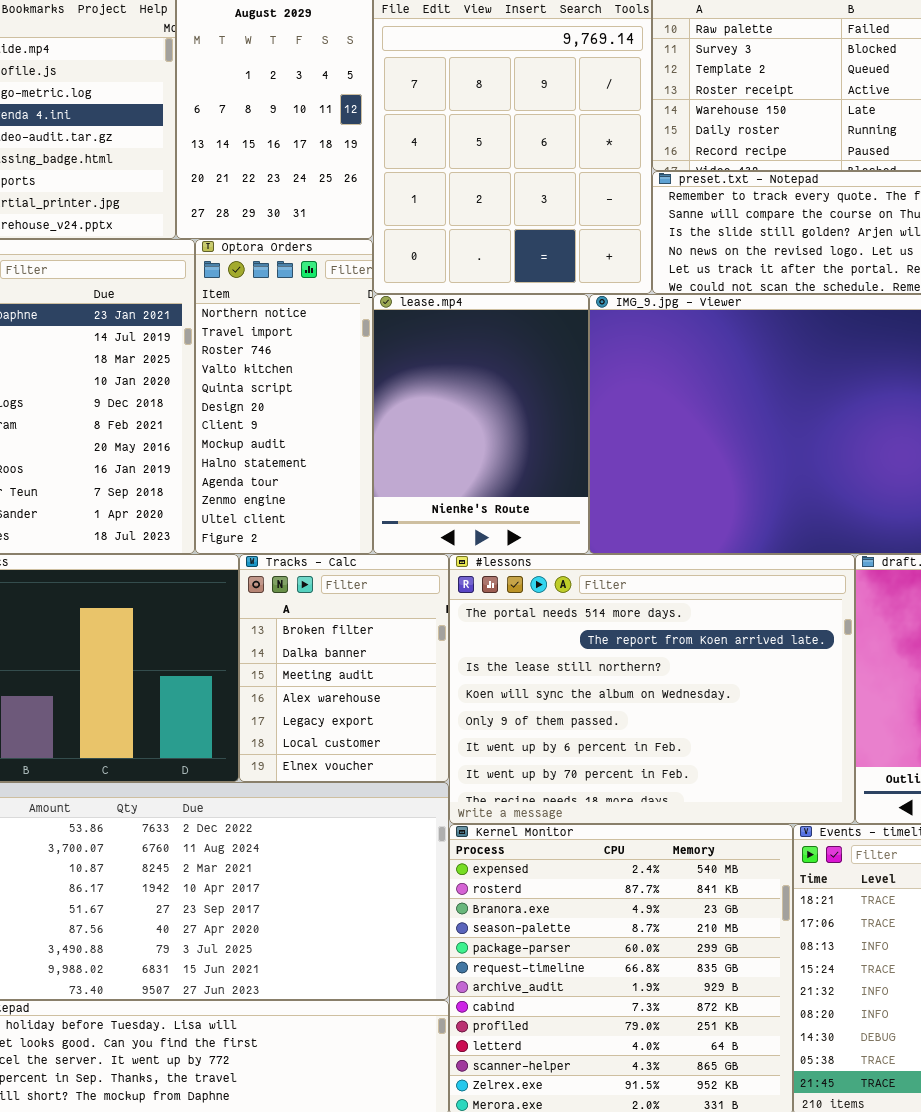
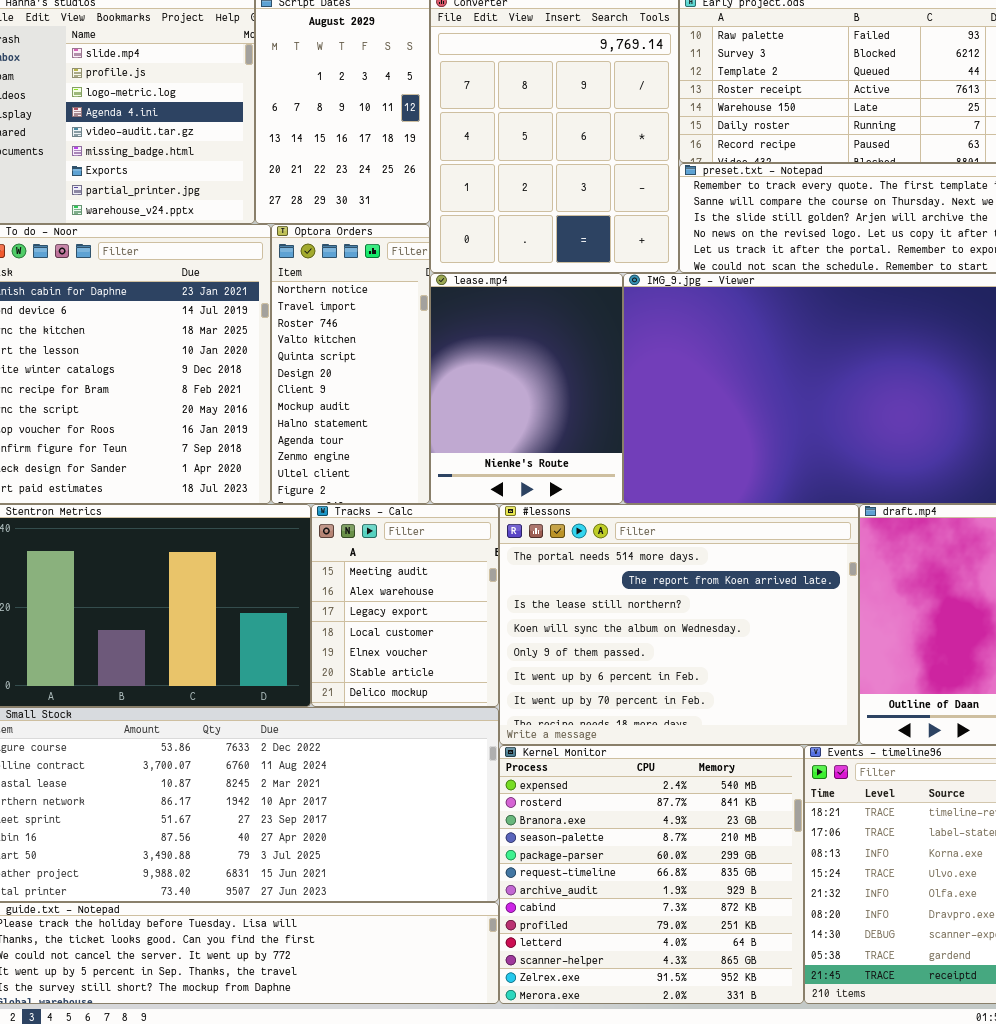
Tracks - Calc: [239,554,449,782] -> [311,504,499,707], scrolled down 2 rows

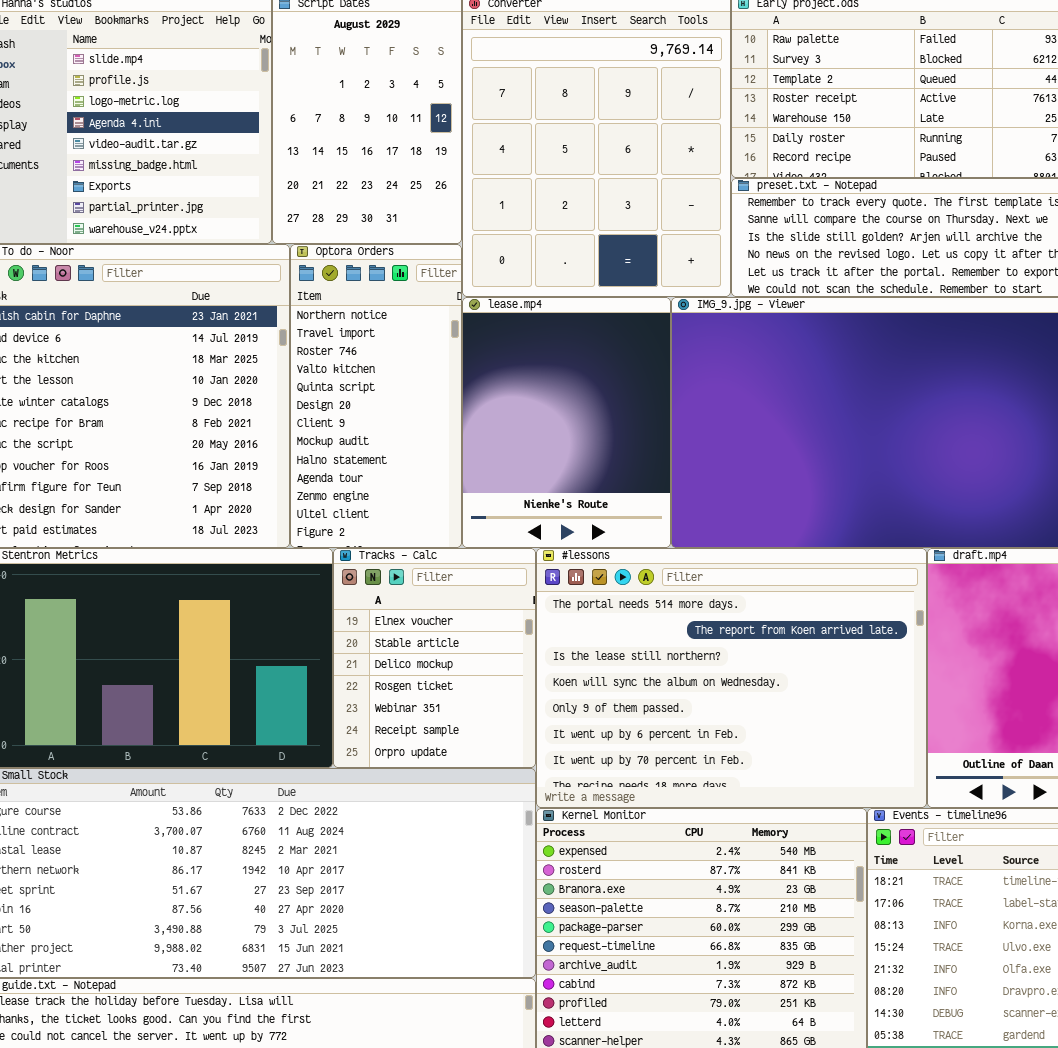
Tracks - Calc: [311,504,499,707] -> [333,548,536,768], scrolled down 4 rows

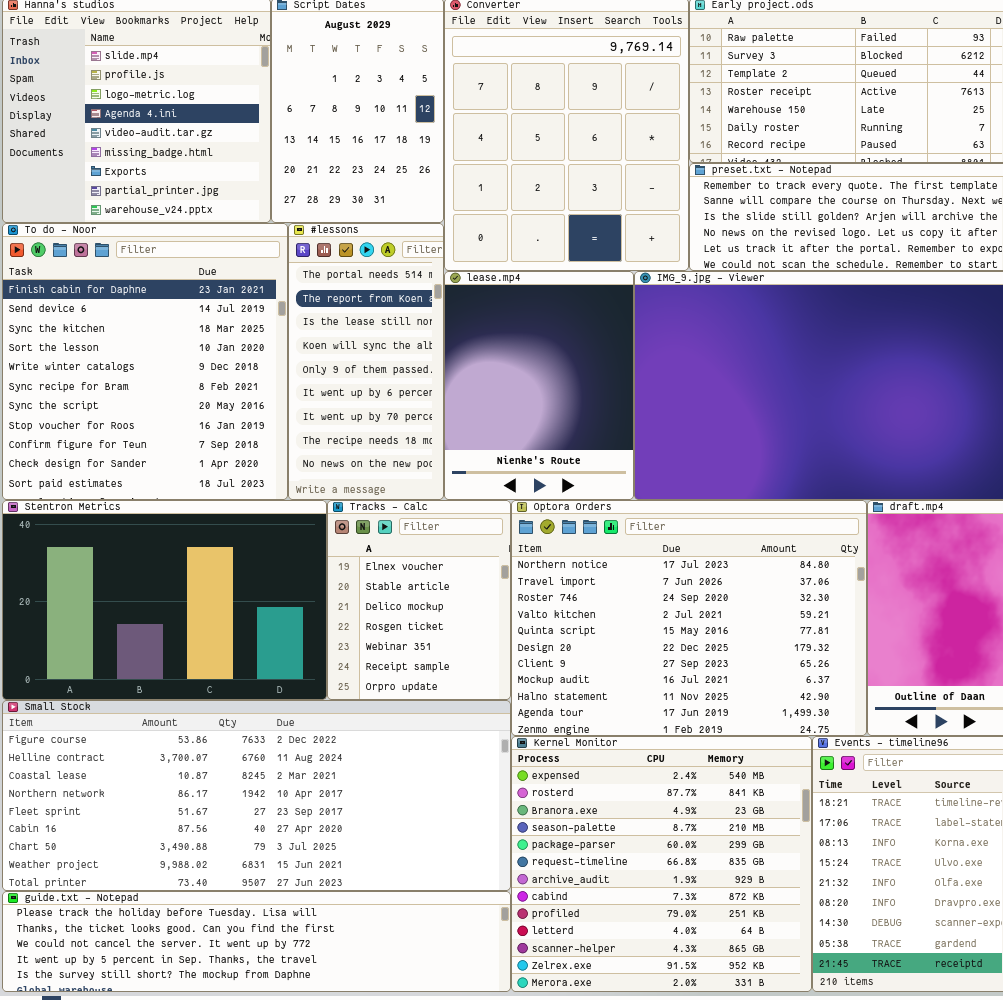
Optora Orders: [290,244,462,548] -> [511,500,867,736], moved, resized
#lessons: [536,548,927,808] -> [288,223,444,500], moved, resized

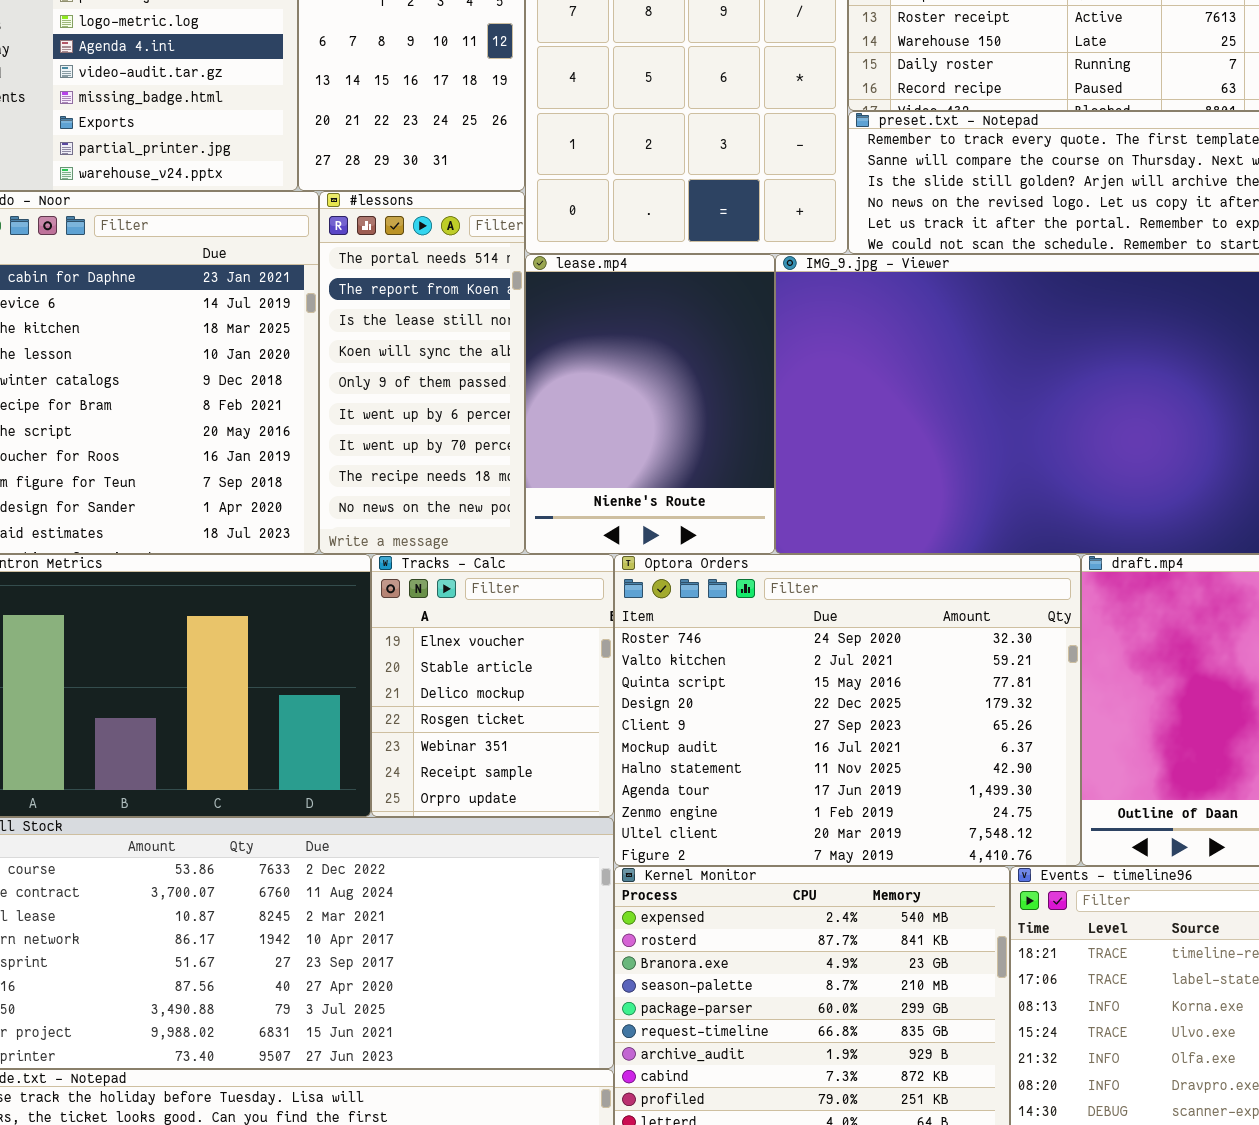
Optora Orders: [511,500,867,736] -> [614,554,1081,866], scrolled down 2 rows

